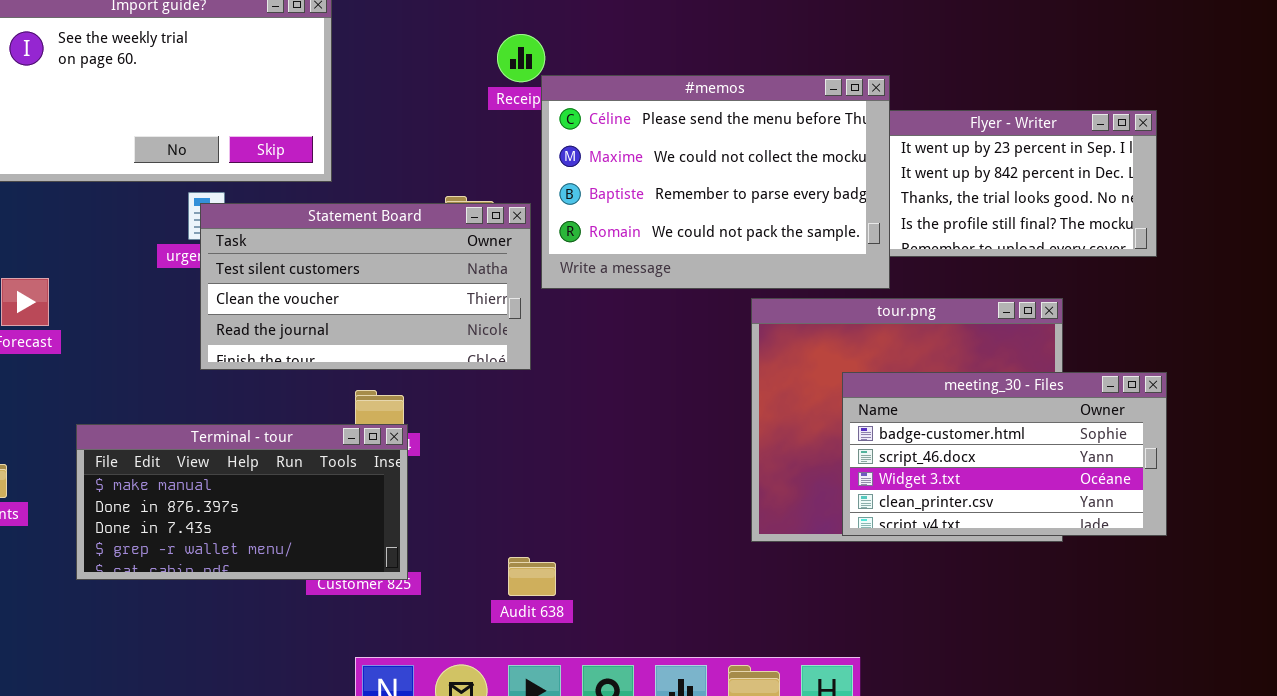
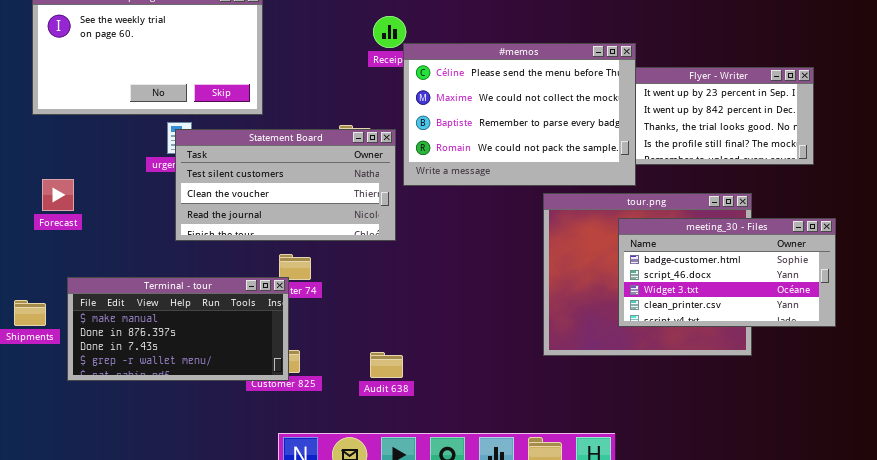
meeting_30 - Files: [842,372,1167,536] -> [618,218,836,327], moved
Terminal - tour: [76,424,408,580] -> [67,277,289,381], moved
Audit 638: [508,557,556,596] -> [370,352,403,378], moved

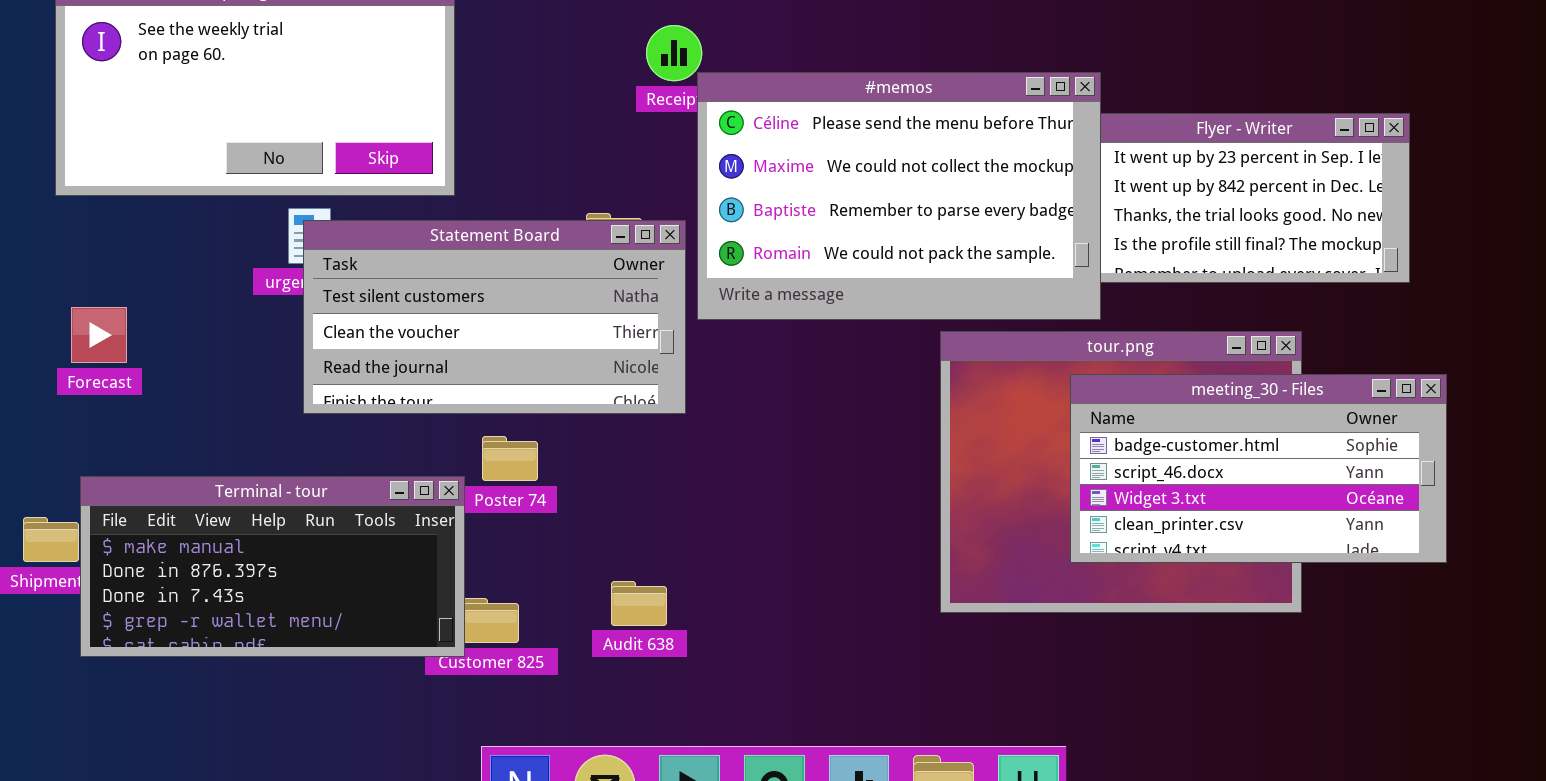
Terminal - tour: [67,277,289,381] -> [80,476,465,657], moved
Audit 638: [370,352,403,378] -> [611,581,667,626], moved

